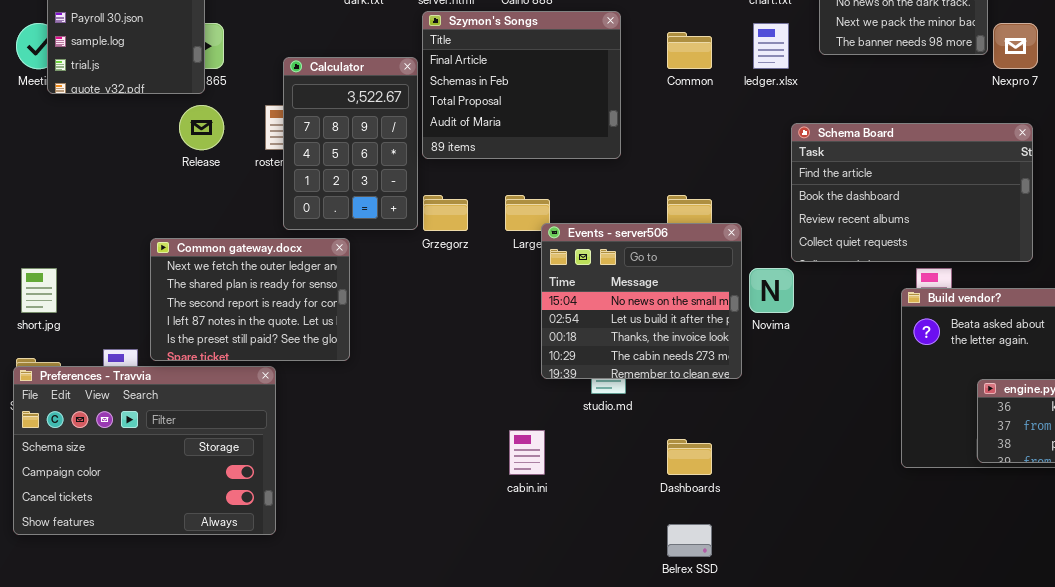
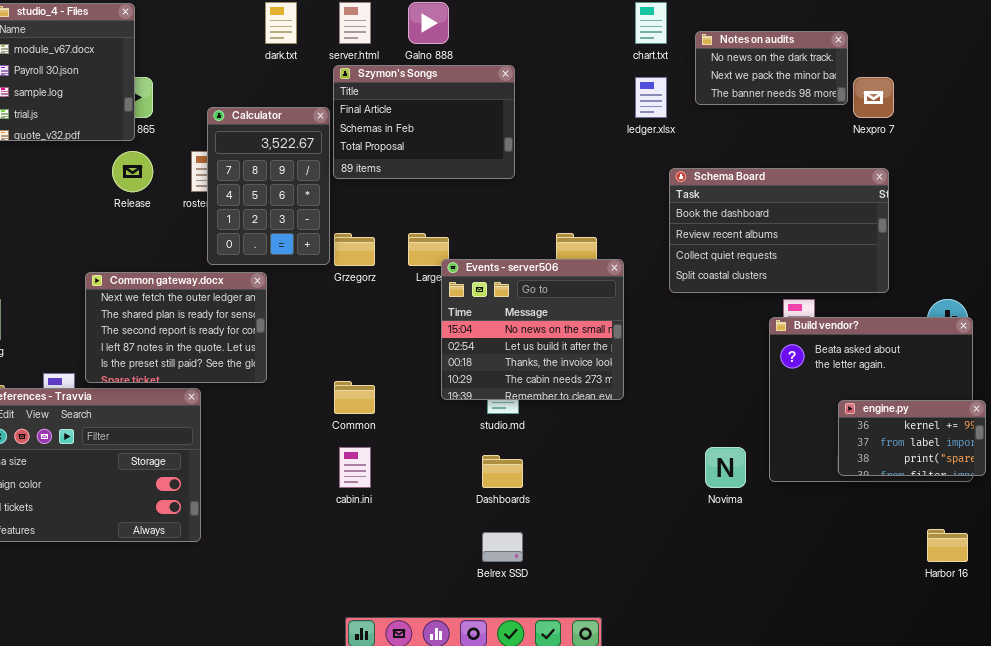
Szymon's Songs: [422,11,621,159] -> [333,65,515,179], resized
Common: [667,32,712,69] -> [334,381,375,414], moved
Schema Board: [791,123,1033,262] -> [669,168,889,293], scrolled down 1 row
Novima: [749,268,794,313] -> [705,447,746,488], moved
cabin.ini: [509,430,545,475] -> [339,447,371,488], moved
Dashboards: [667,439,712,475] -> [482,455,523,488], moved
Belrex SSD: [667,524,712,557] -> [482,532,523,562], moved

